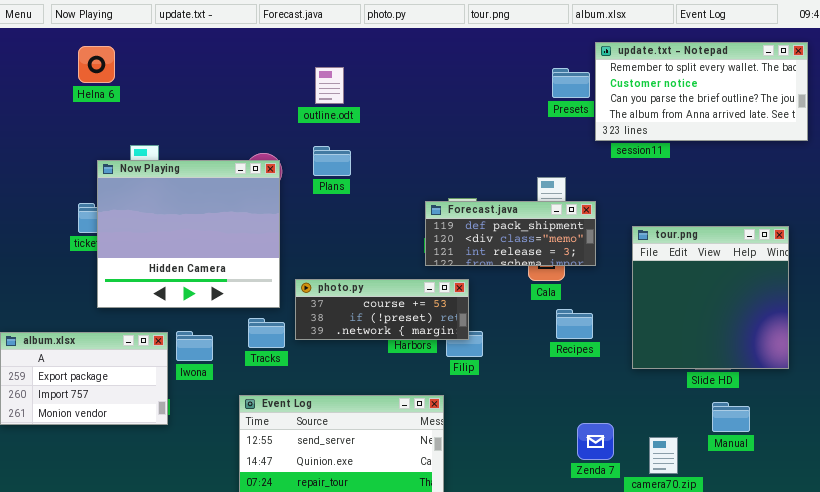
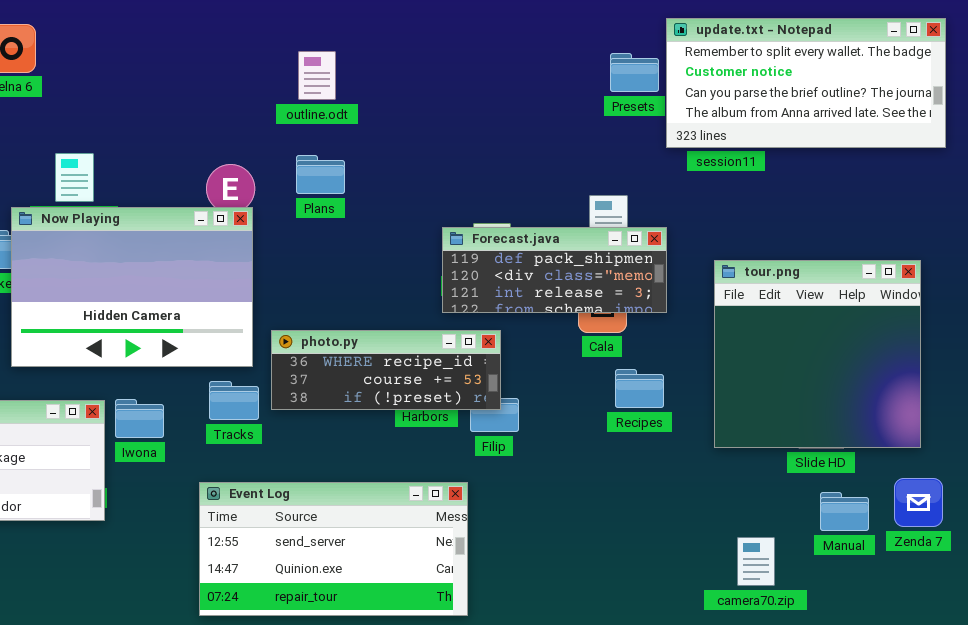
Now Playing: [97,160,280,308] -> [11,207,253,367], resized
photo.py: [295,279,469,340] -> [271,330,501,410], scrolled up 1 row
Zenda 7: [577,423,614,460] -> [894,478,943,527], moved

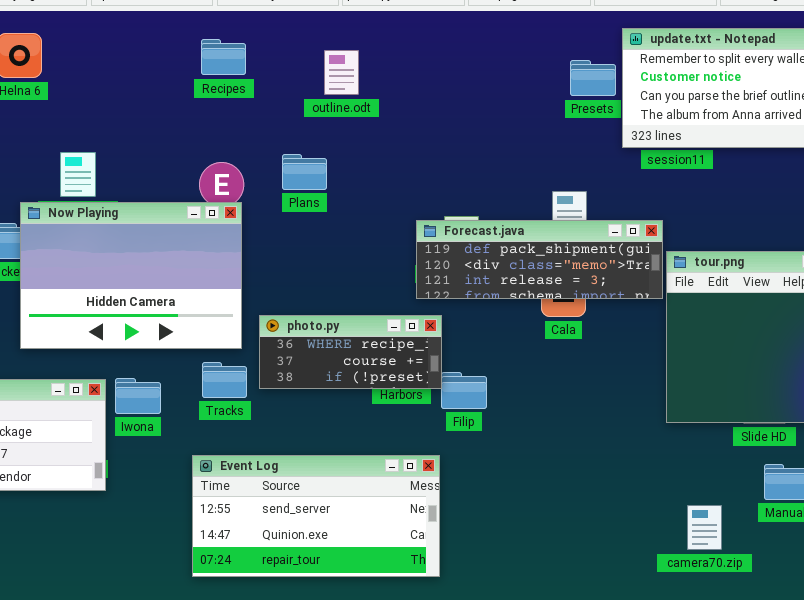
outline.odt: [298,51,336,100] -> [324,50,359,95], moved
Forecast.java: [442,227,667,313] -> [416,220,663,299], resized
photo.py: [271,330,501,410] -> [259,315,442,389], resized
Recipes: [615,369,664,408] -> [201,39,246,75], moved

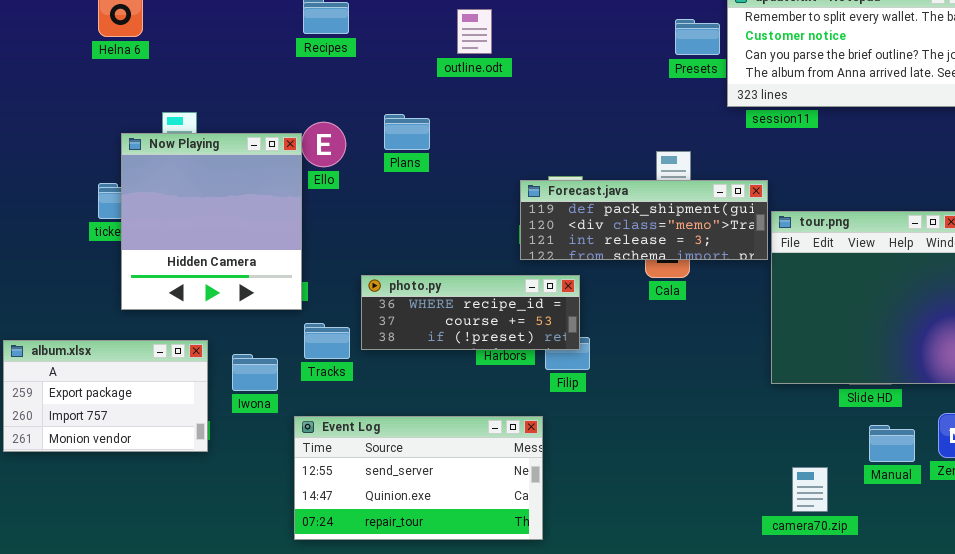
outline.odt: [324,50,359,95] -> [457,9,492,54], moved
Now Playing: [20,202,242,349] -> [121,133,302,310], resized
photo.py: [259,315,442,389] -> [361,275,580,350], resized
Iwona: [115,378,161,414] -> [232,354,278,391], moved

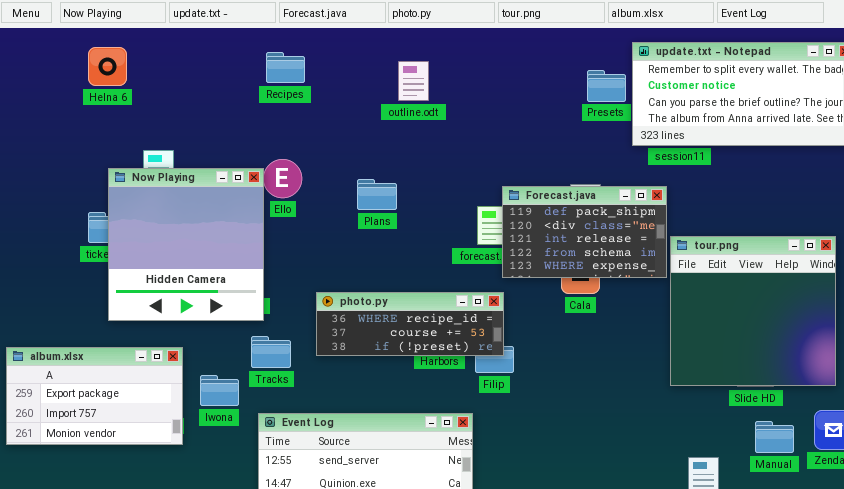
Plans: [384,114,430,150] -> [357,179,397,210], moved
Forecast.java: [520,180,768,260] -> [502,186,667,278], resized
Tracks: [304,323,350,359] -> [251,336,291,368], moved
Iwona: [232,354,278,391] -> [200,375,239,406], moved

